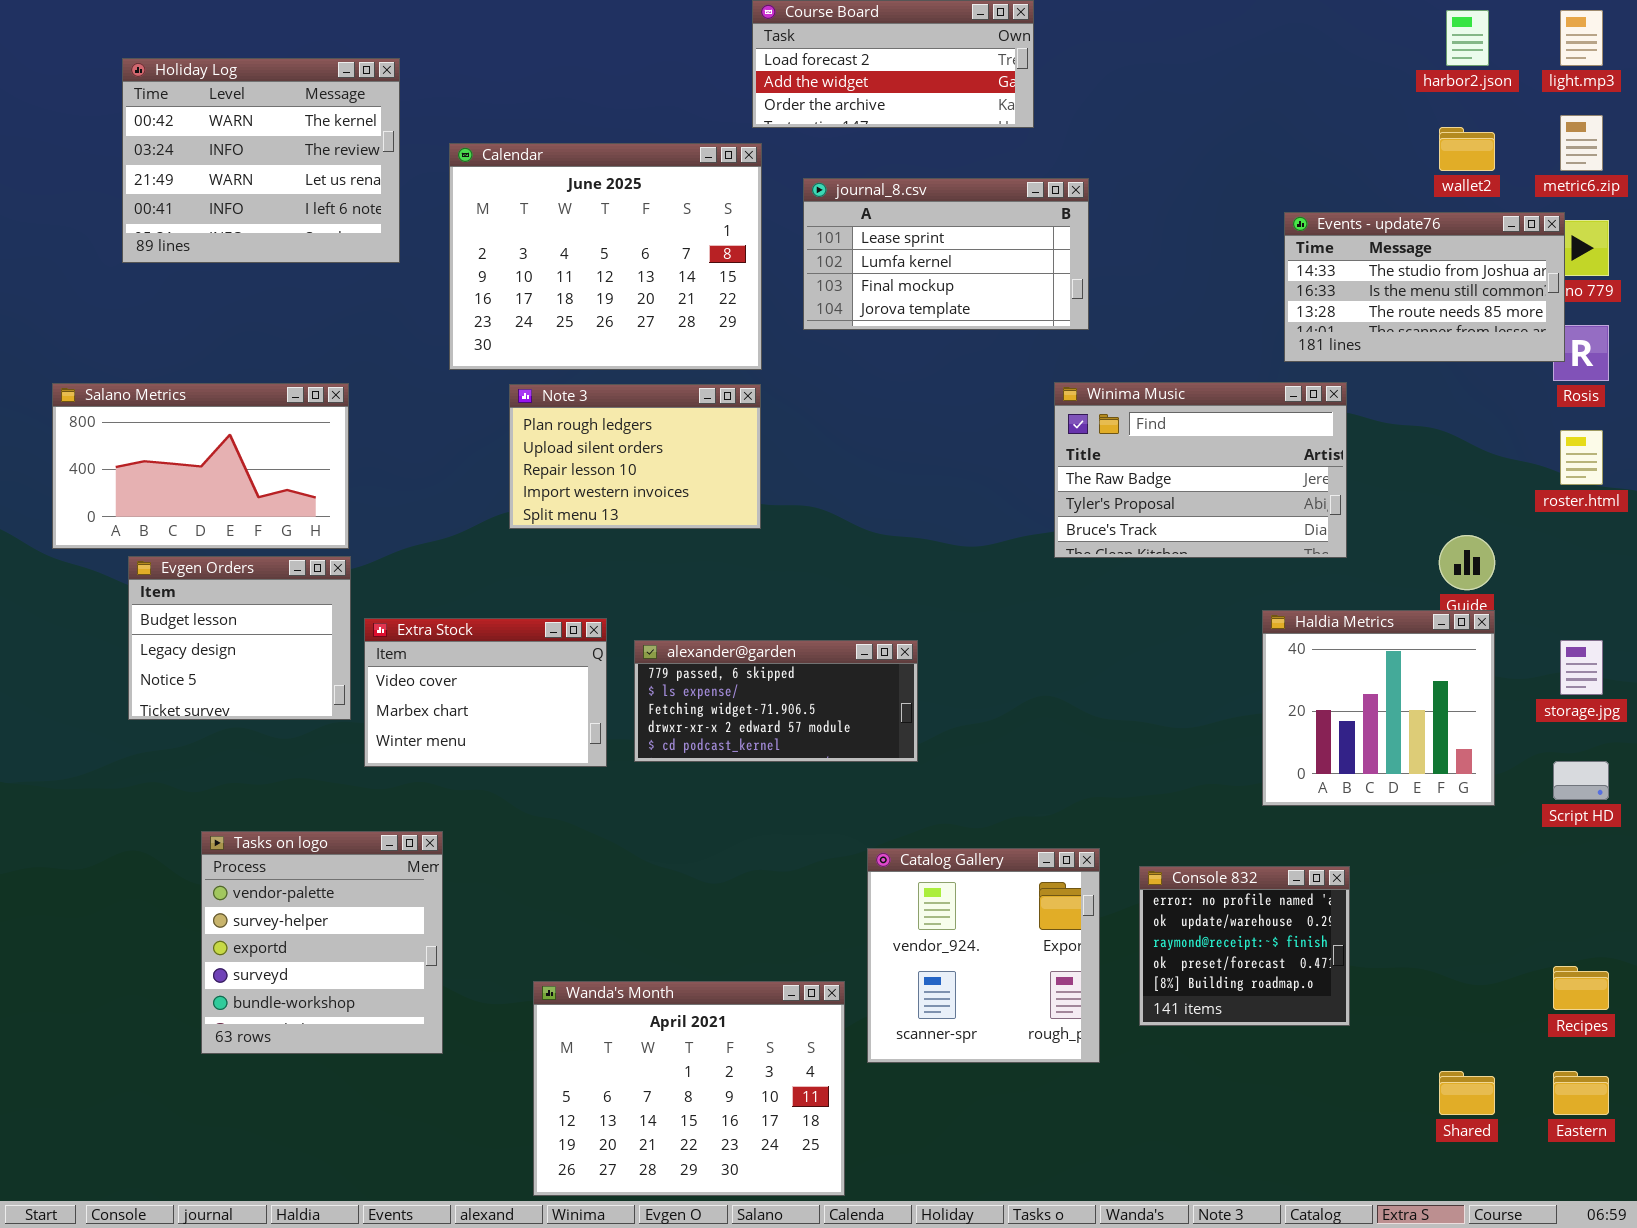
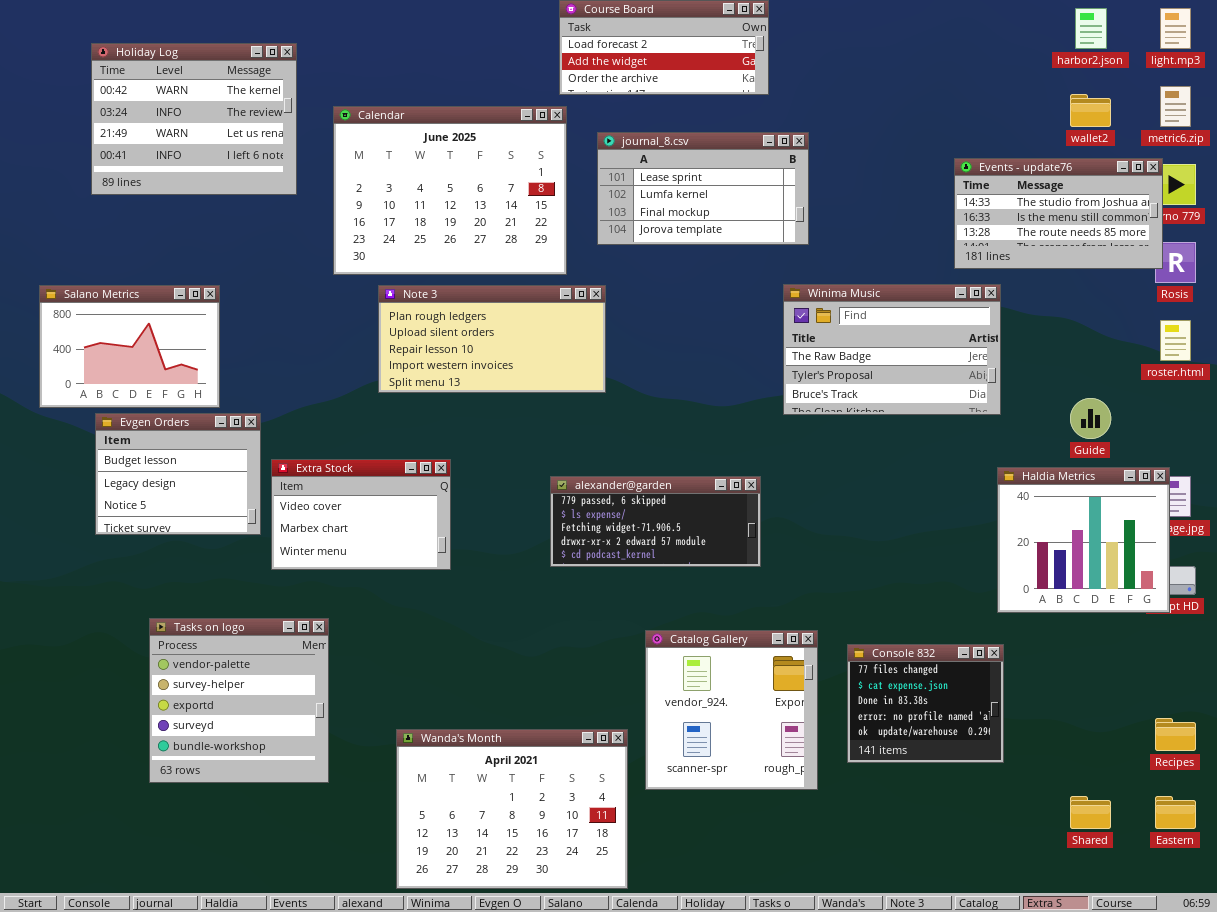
Salano Metrics: [52,383,349,549] -> [39,285,220,408], resized
Note 3: [509,384,761,529] -> [378,285,606,393], resized
Haldia Metrics: [1262,610,1495,806] -> [997,467,1170,613], moved
alexander@garden: [634,640,918,762] -> [550,476,761,567], moved
Console 832: [1139,866,1350,1026] -> [847,644,1004,763], scrolled up 3 rows

